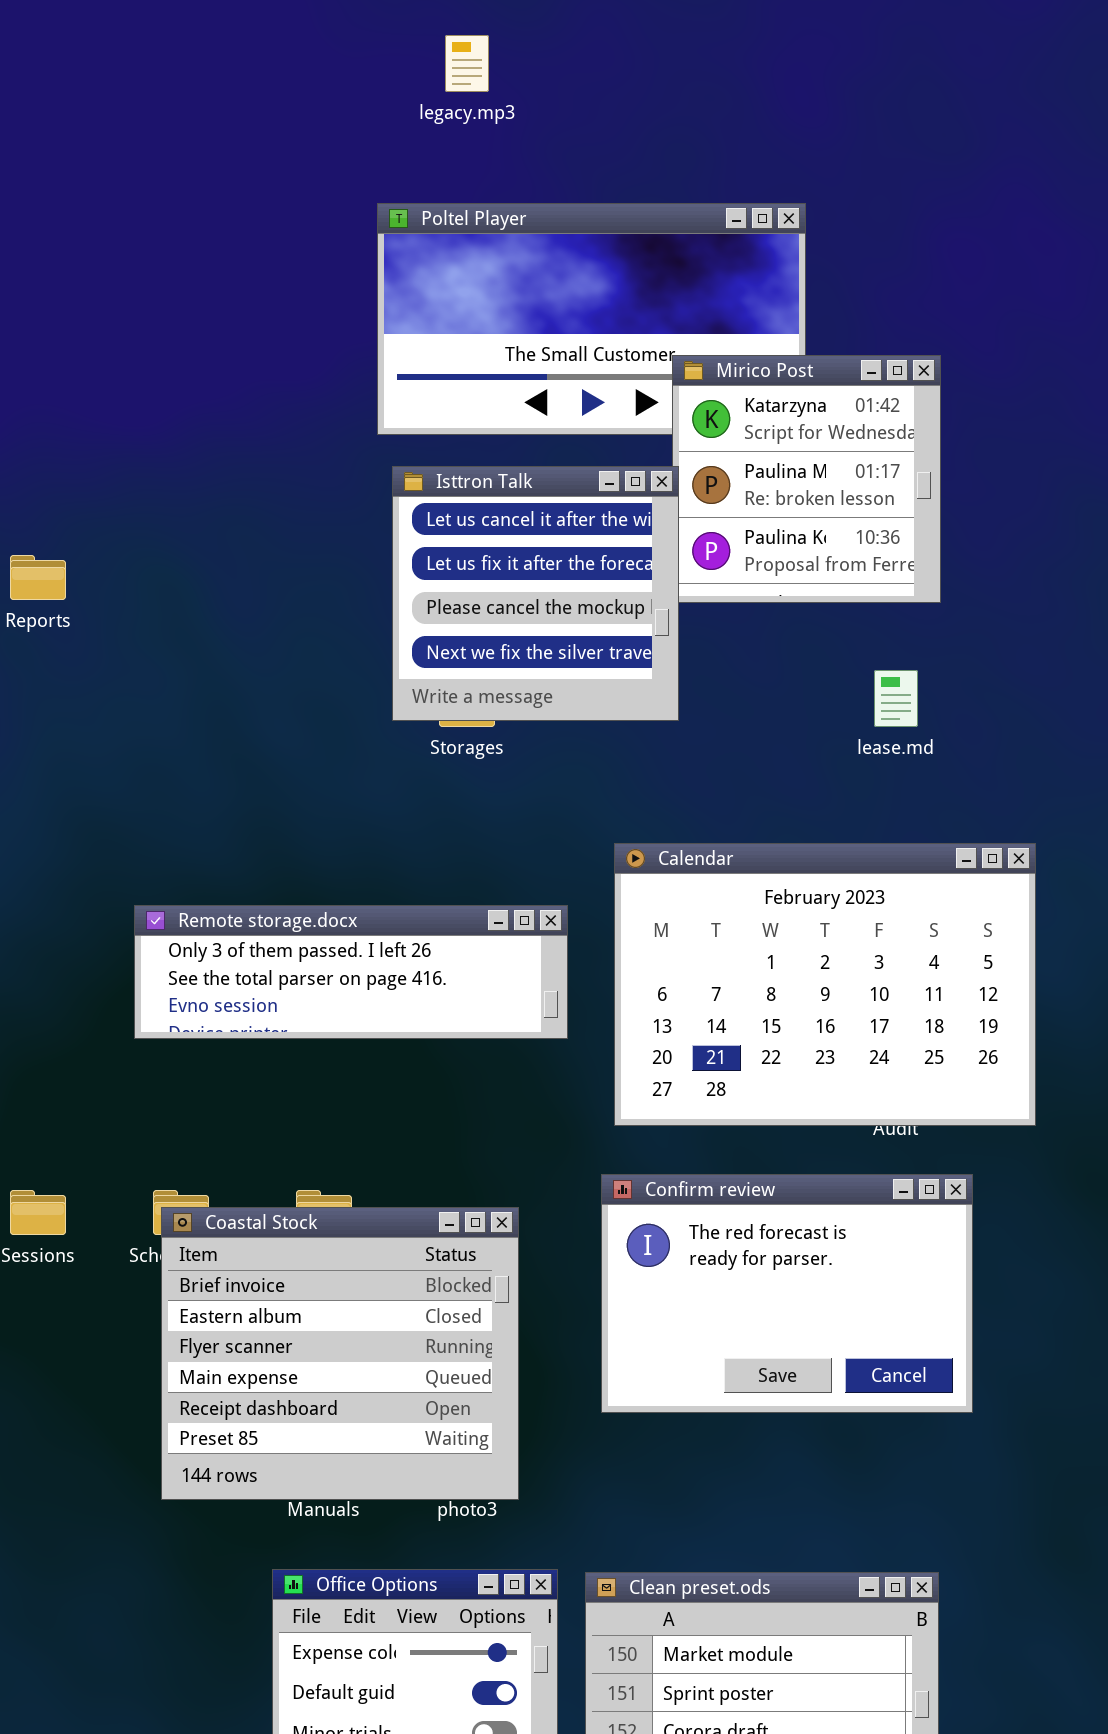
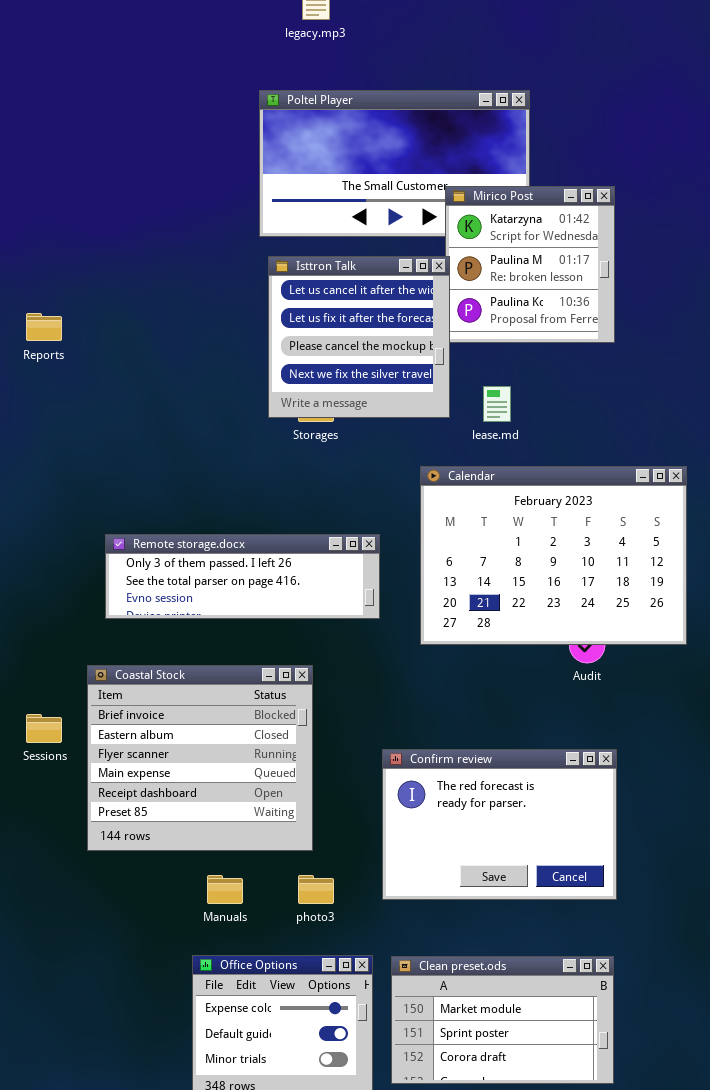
lease.md: [874,670,918,727] -> [483,386,511,422], moved
Calendar: [614,843,1036,1126] -> [420,466,687,645], moved
Confirm review: [601,1174,973,1413] -> [382,749,617,900], moved
Coastal Stock: [161,1207,519,1500] -> [87,665,313,851], moved

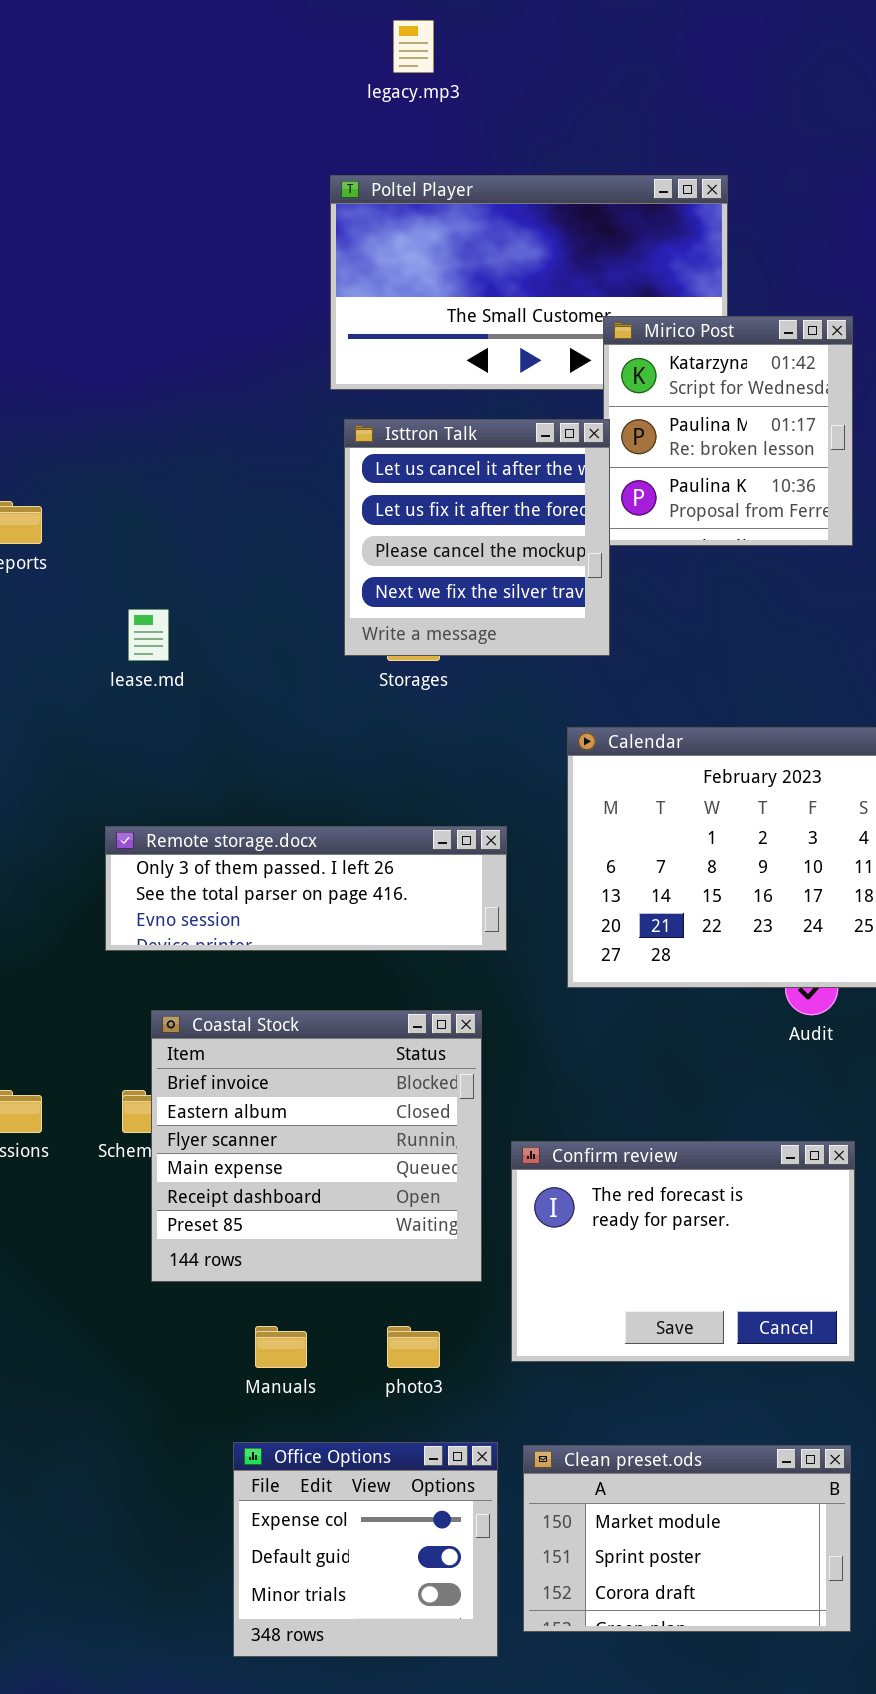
lease.md: [483,386,511,422] -> [128,609,169,661], moved
Coastal Stock: [87,665,313,851] -> [151,1010,482,1282], moved

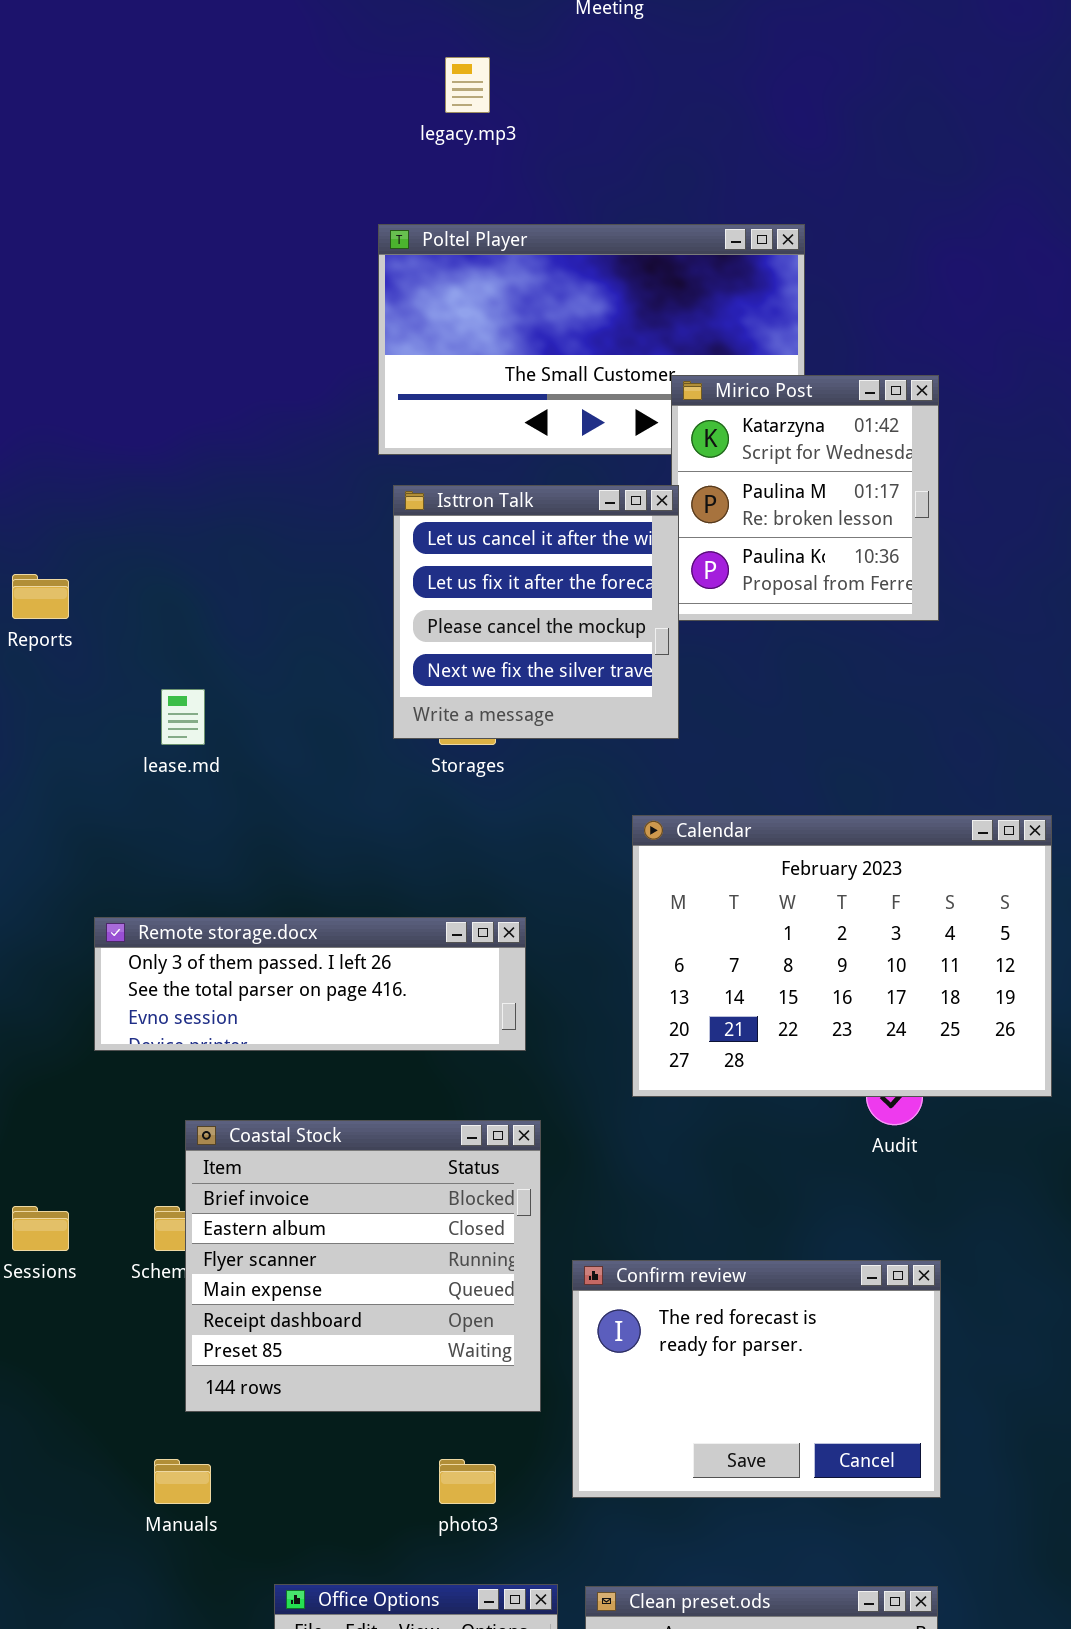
Remote storage.docx: [105,826,507,951] -> [94,917,526,1051], moved
Manuals: [255,1326,307,1368] -> [154,1459,211,1504], moved

